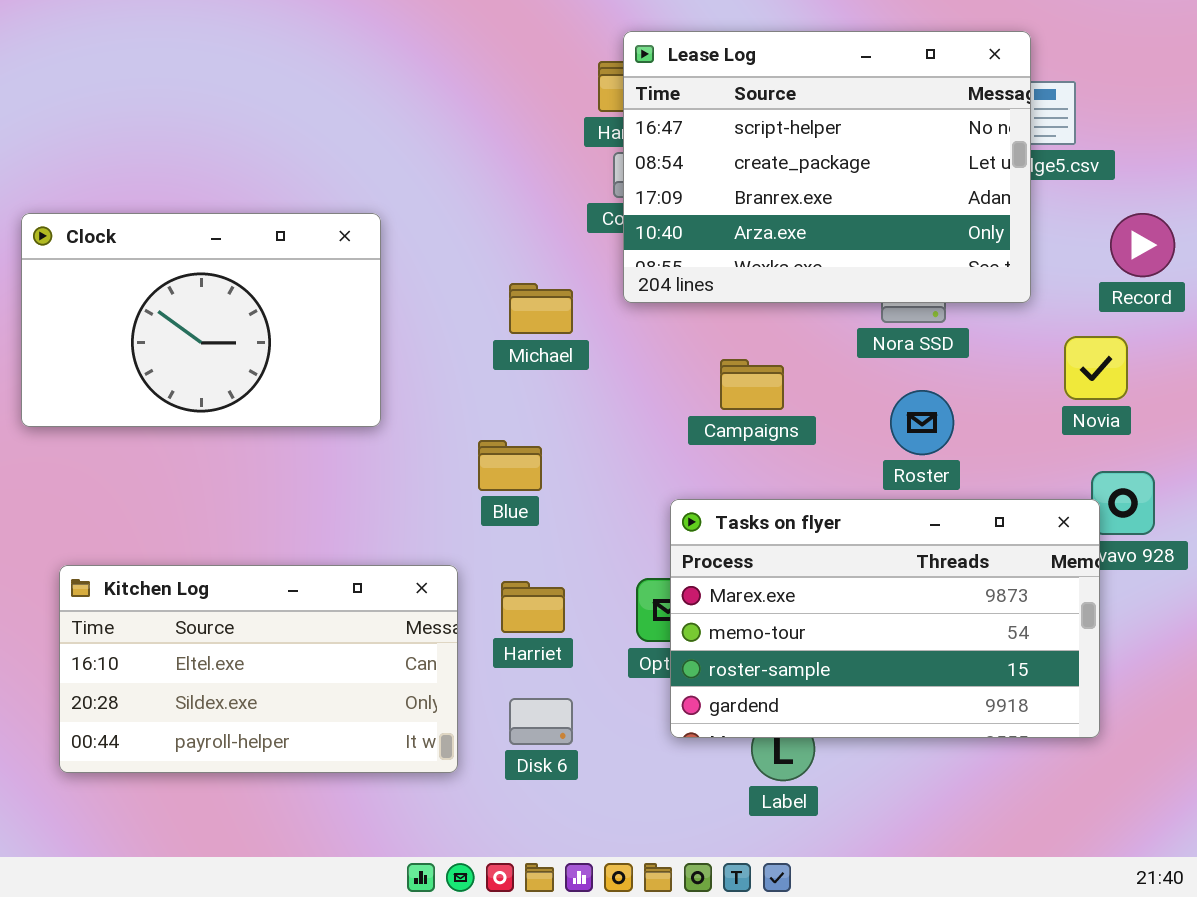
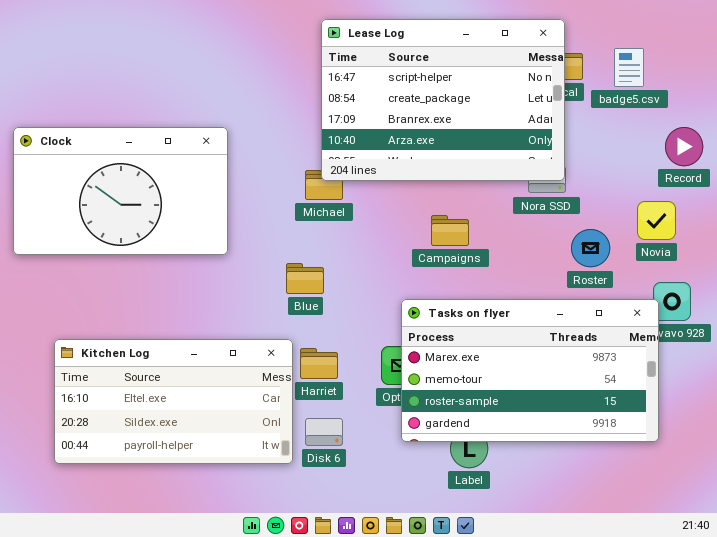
Lease Log: [623,31,1031,303] -> [321,19,565,181], moved
Roster: [890,390,954,455] -> [571,229,610,267], moved
Kitchen Log: [59,565,458,773] -> [54,339,293,464], moved

